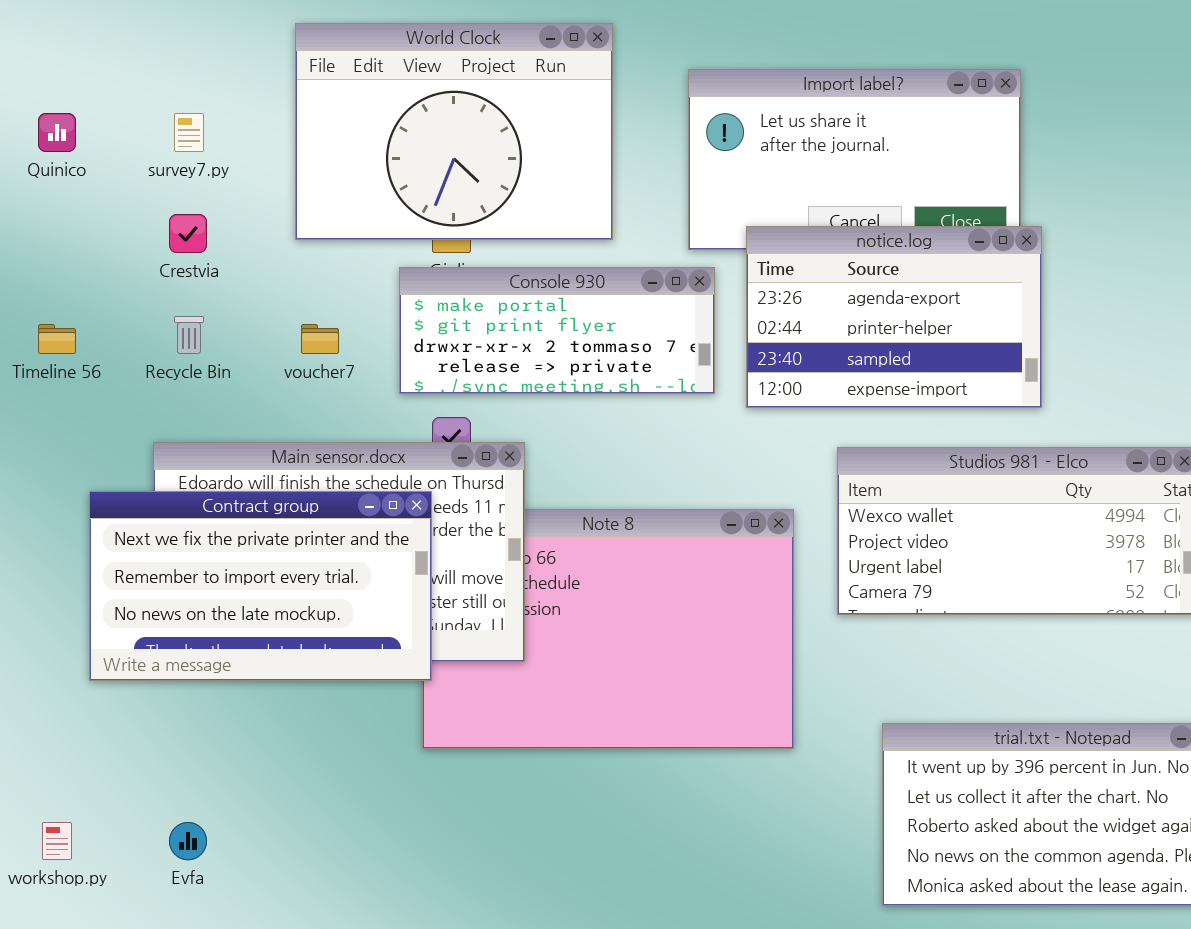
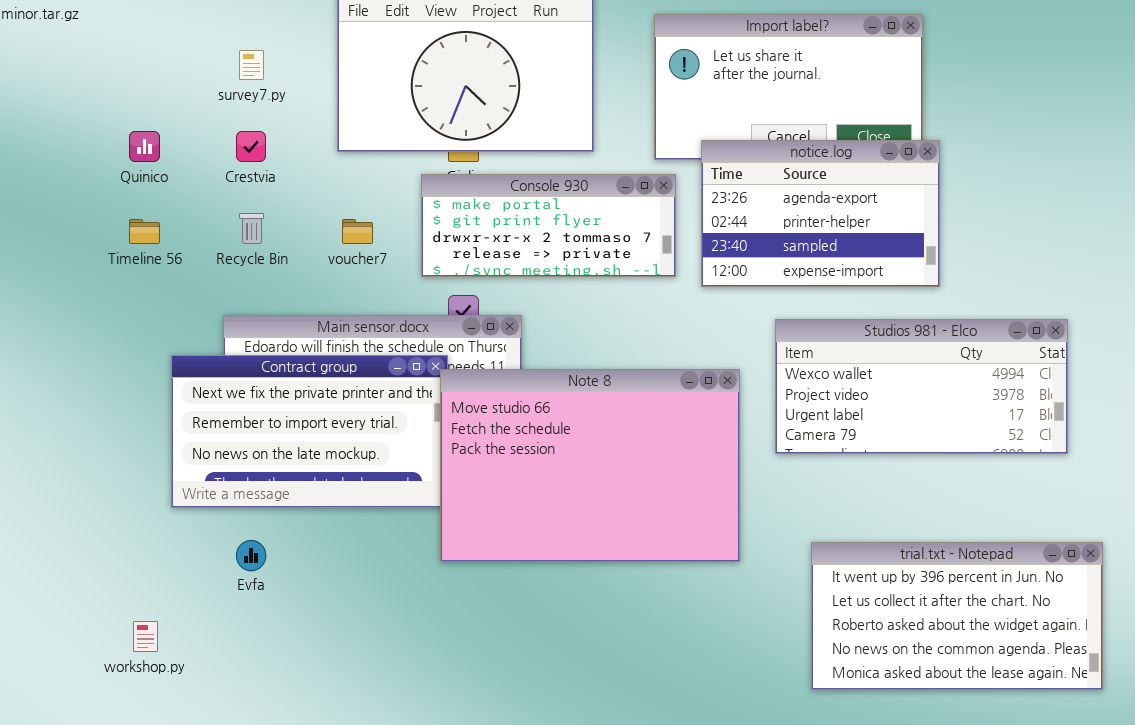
Quinico: [38,113,76,152] -> [129,131,160,162], moved
Note 8: [422,509,794,749] -> [440,369,740,562], raised
Evfa: [169,822,207,860] -> [236,540,266,571], moved

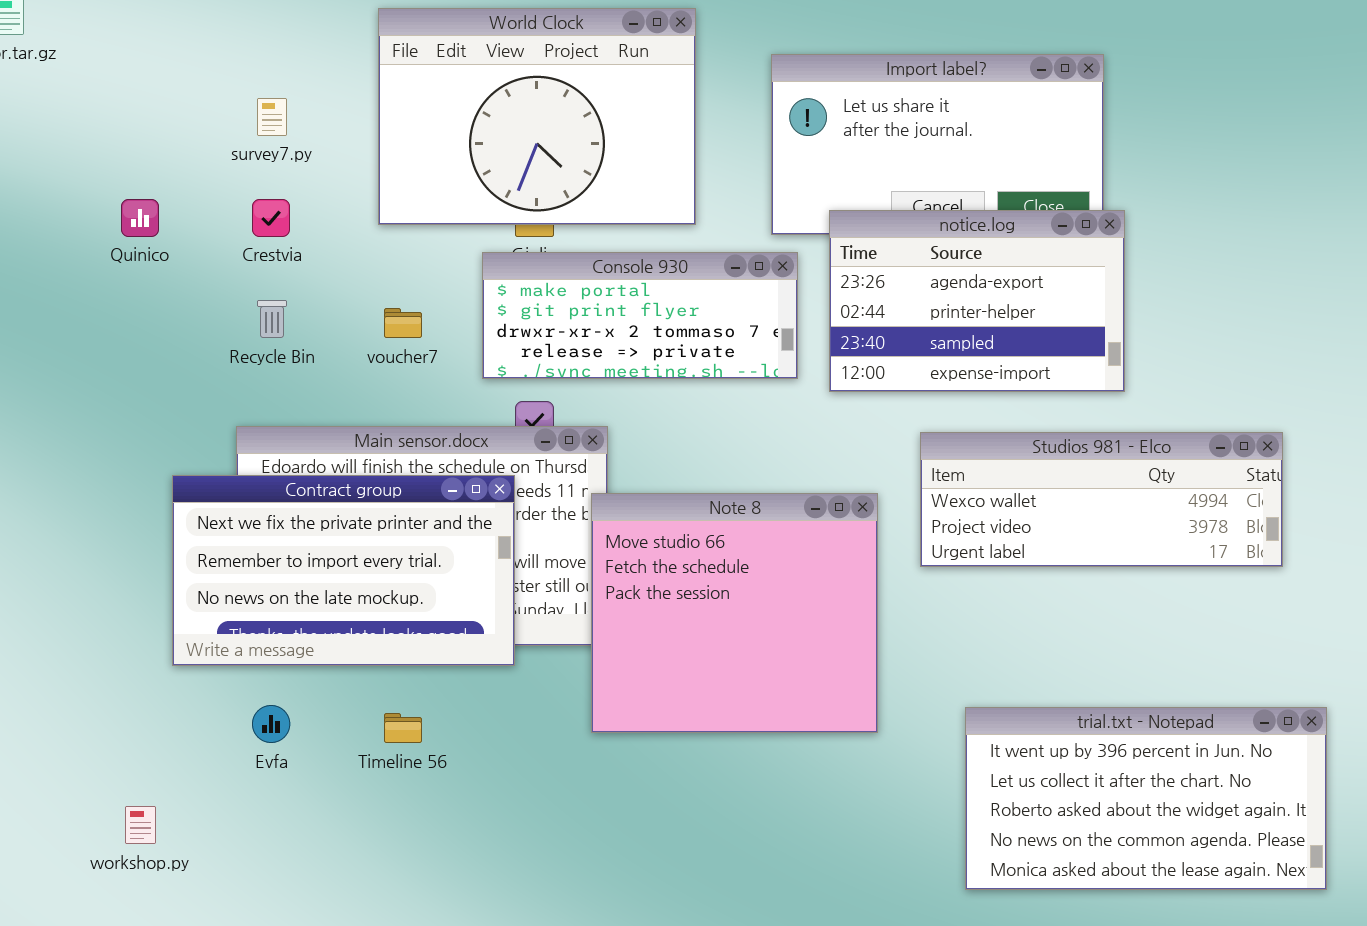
Timeline 56: [129,219,160,244] -> [384,713,422,743], moved
Studios 981 - Elco: [775,319,1068,454] -> [920,432,1283,567], resized
Note 8: [440,369,740,562] -> [591,493,878,733], resized

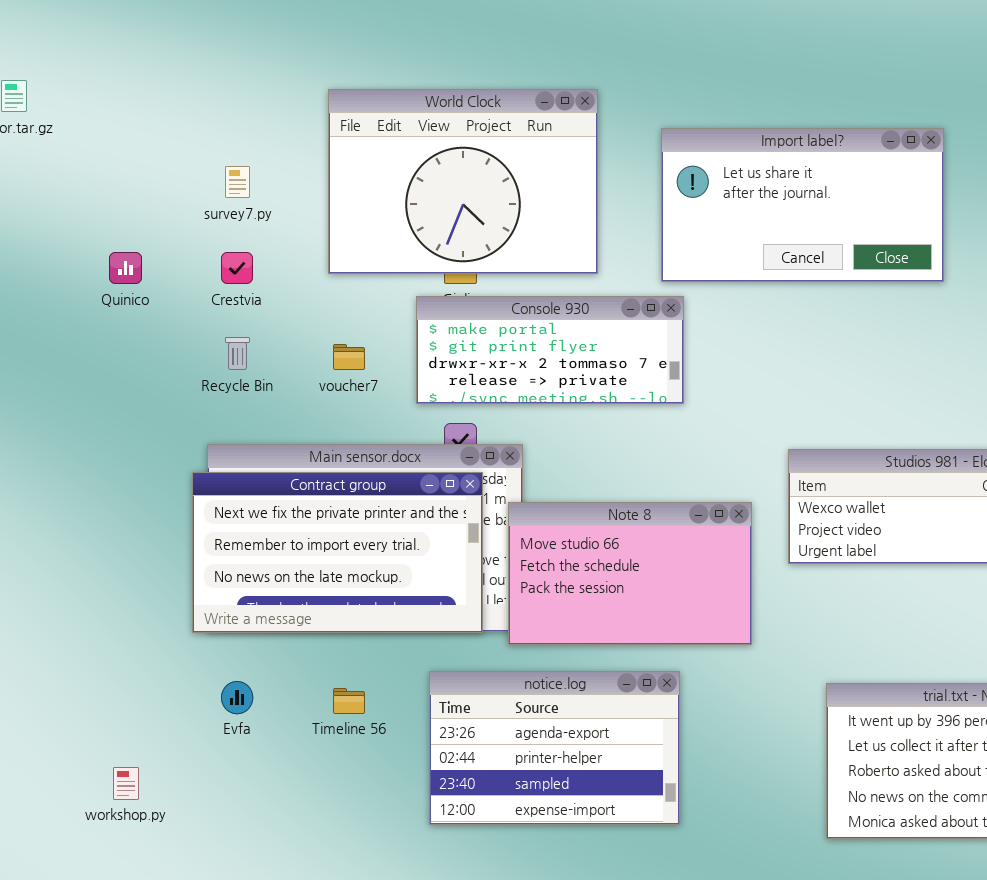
notice.log: [829,210,1125,392] -> [429,671,680,825], moved
Contract group: [172,475,515,666] -> [192,472,483,633], moved
Note 8: [591,493,878,733] -> [508,502,752,645], resized

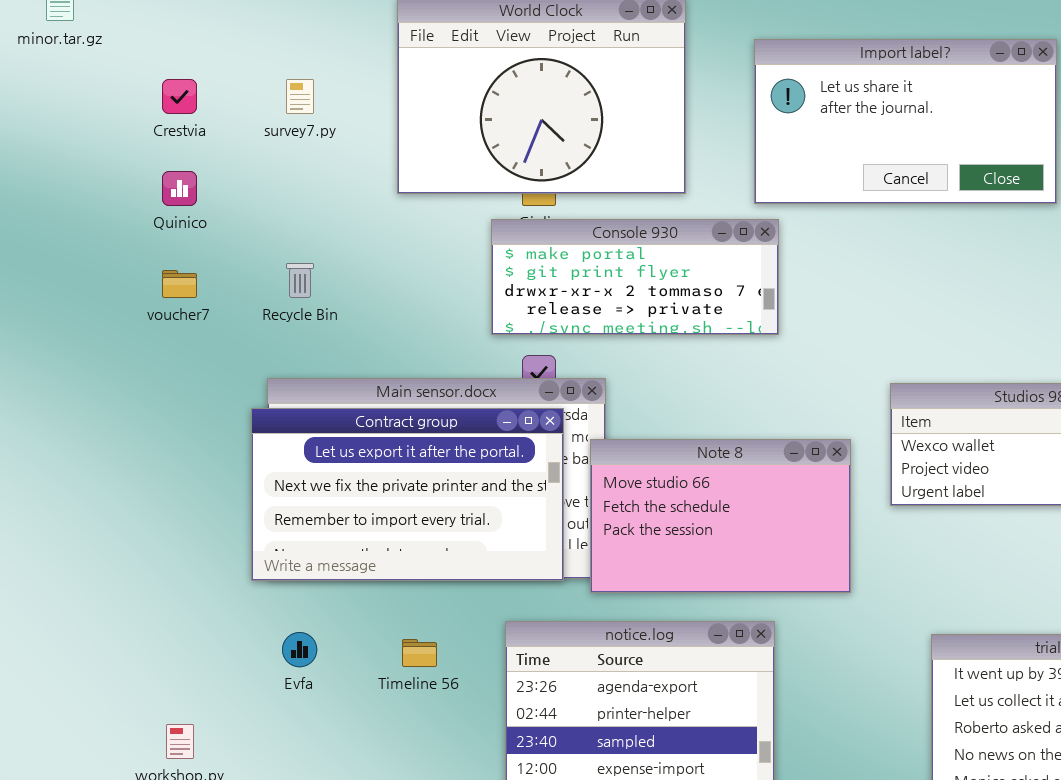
Crestvia: [221,252,253,284] -> [162,79,197,114], moved
voucher7: [333,344,365,370] -> [162,270,197,298], moved
Contract group: [192,472,483,633] -> [251,408,564,581], scrolled up 1 row

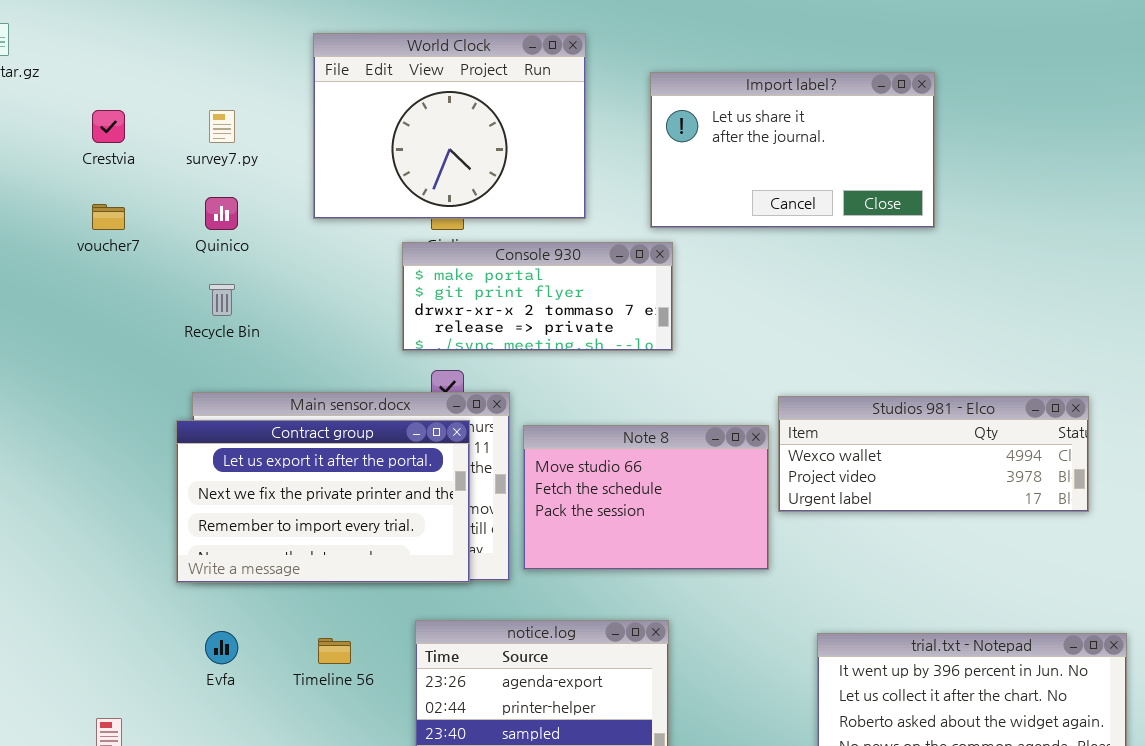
Quinico: [162,171,197,206] -> [205,197,238,230], moved
voucher7: [162,270,197,298] -> [92,204,125,230], moved
Note 8: [590,439,851,593] -> [523,425,769,570], moved

